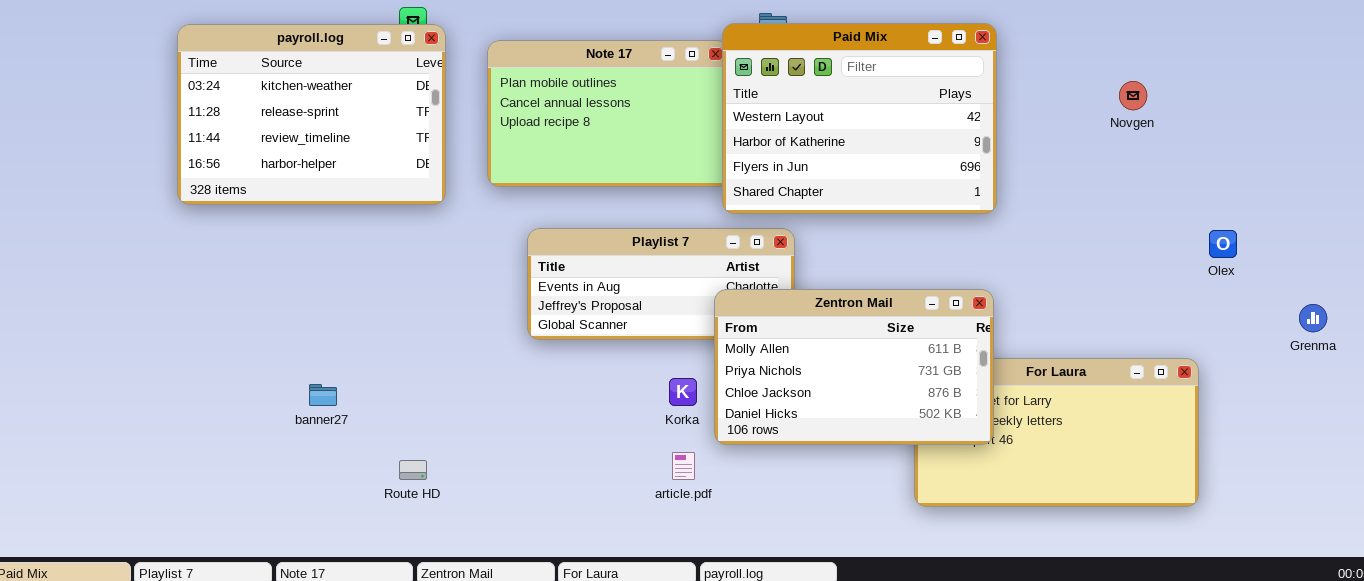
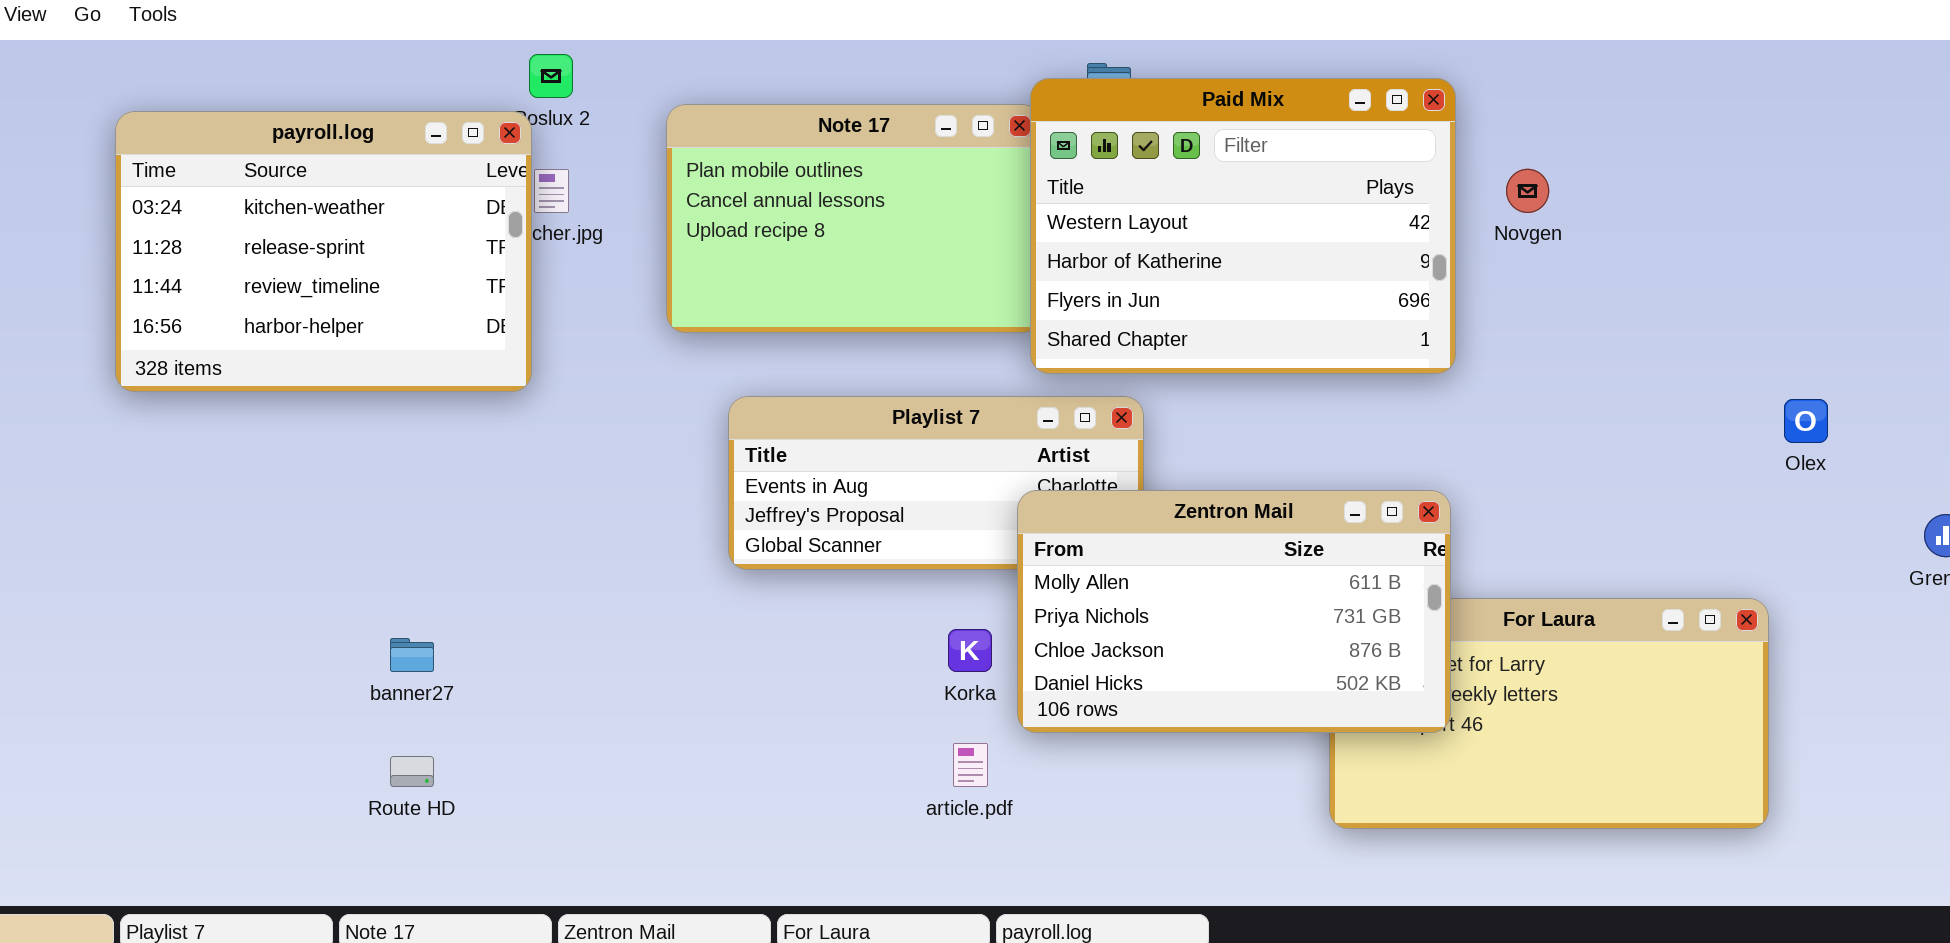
payroll.log: [177,24,446,205] -> [115,111,532,392], moved
Novgen: [1119,81,1147,110] -> [1506,169,1549,213], moved
Route HD: [399,460,427,480] -> [390,756,434,787], moved

